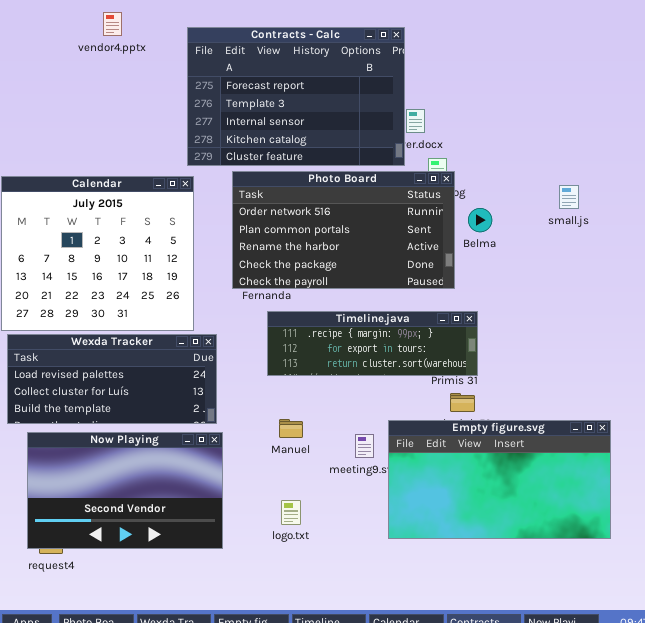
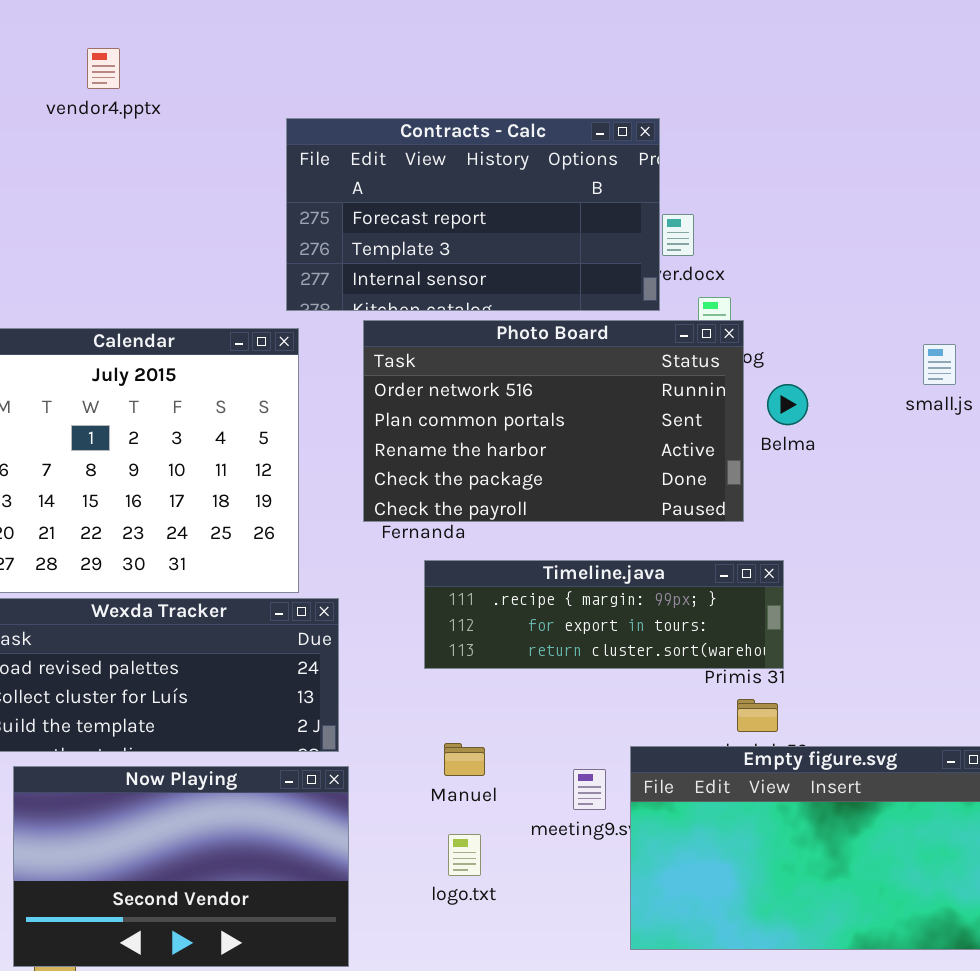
vendor4.pptx: [103,12,122,36] -> [87,48,120,89], moved
Contracts - Calc: [187,27,405,166] -> [286,118,660,311], resized
logo.txt: [281,500,301,525] -> [448,834,481,876], moved

